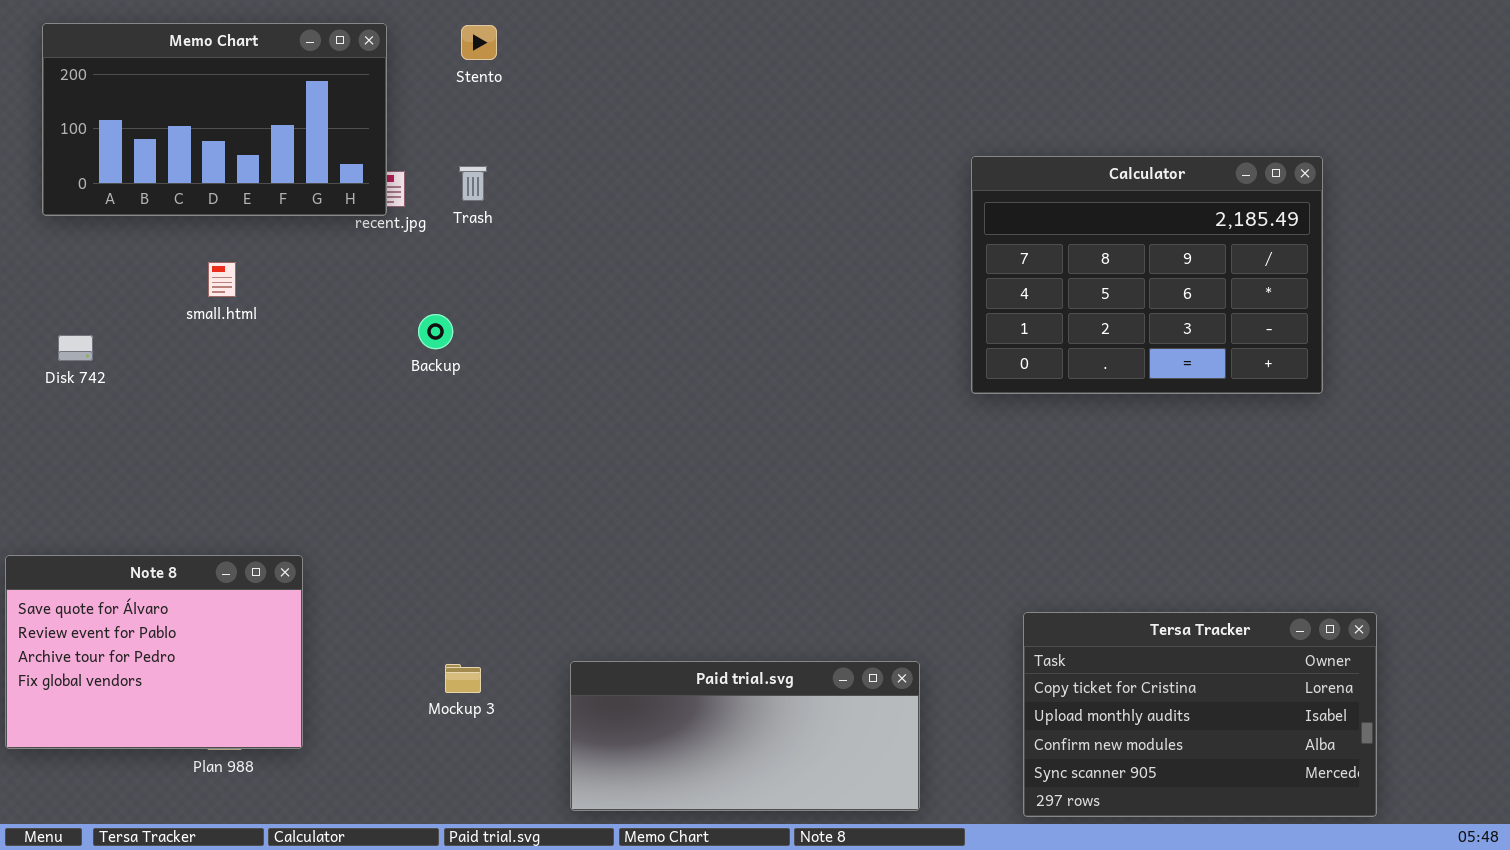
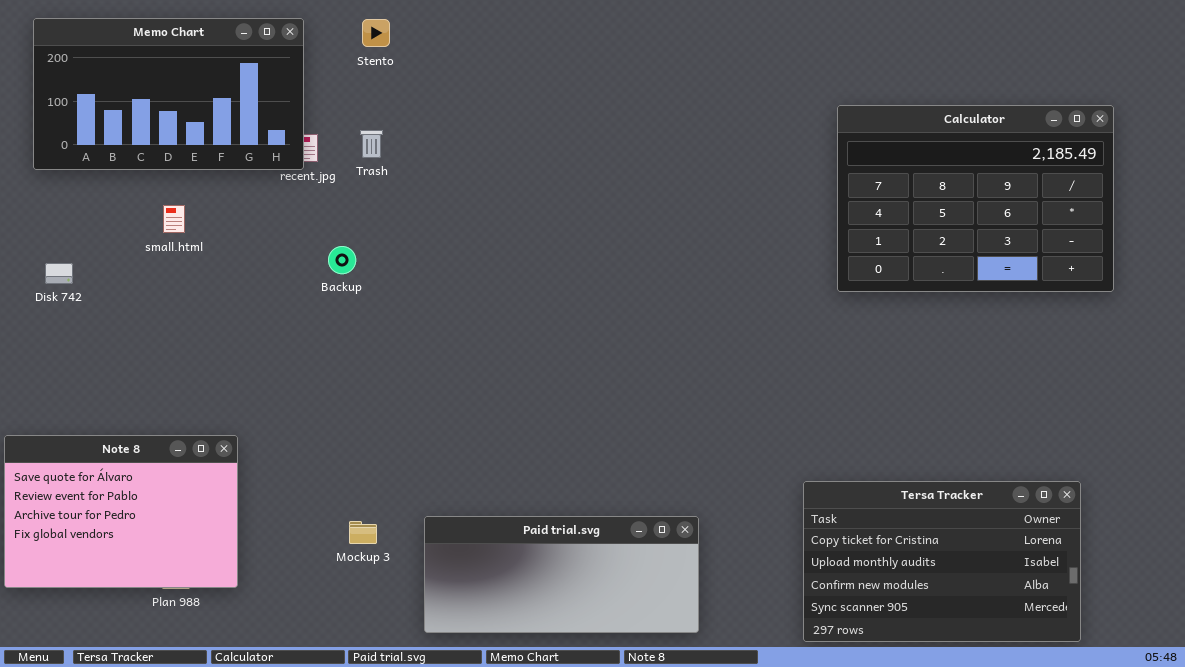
Calculator: [971,156,1323,394] -> [837,105,1114,292], moved
Paid trial.svg: [570,661,920,811] -> [424,516,699,633], moved

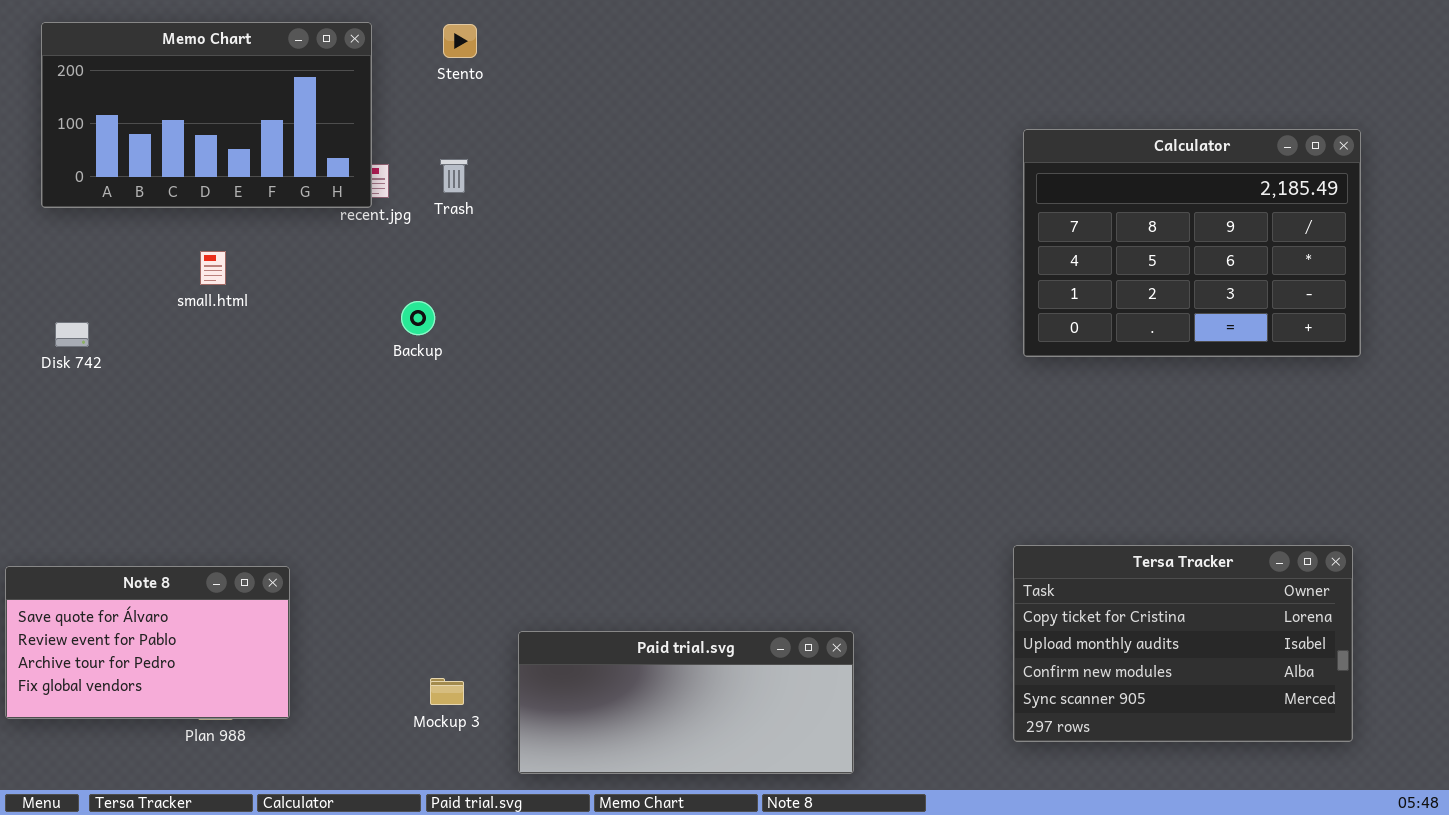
Note 8: [4,435,238,588] -> [5,566,290,719], resized
Tersa Tracker: [803,481,1081,642] -> [1013,545,1353,742], moved
Mockup 3: [349,521,377,544] -> [430,678,464,705], moved

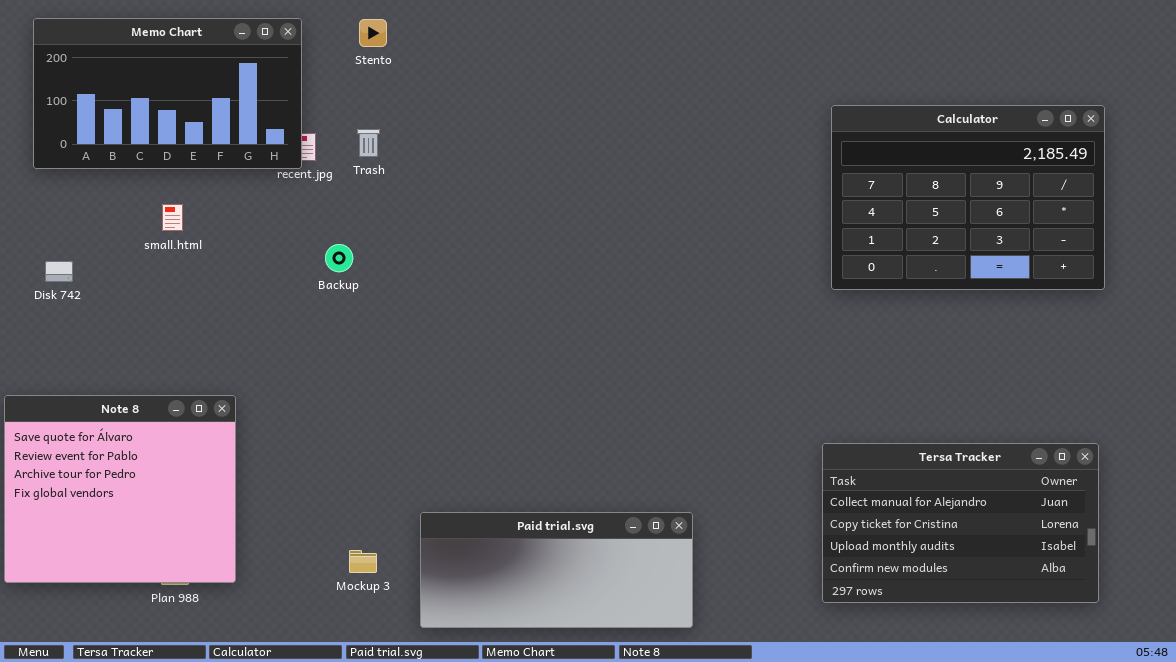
Tersa Tracker: [1013,545,1353,742] -> [822,443,1099,603], scrolled up 1 row
Note 8: [5,566,290,719] -> [4,395,236,583], resized

